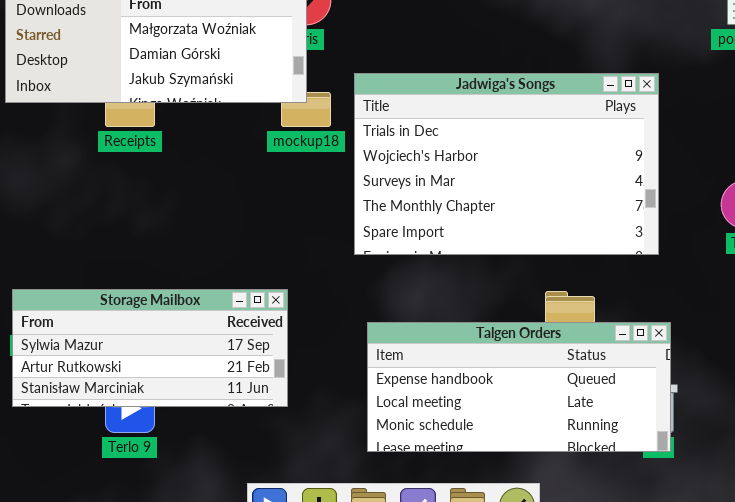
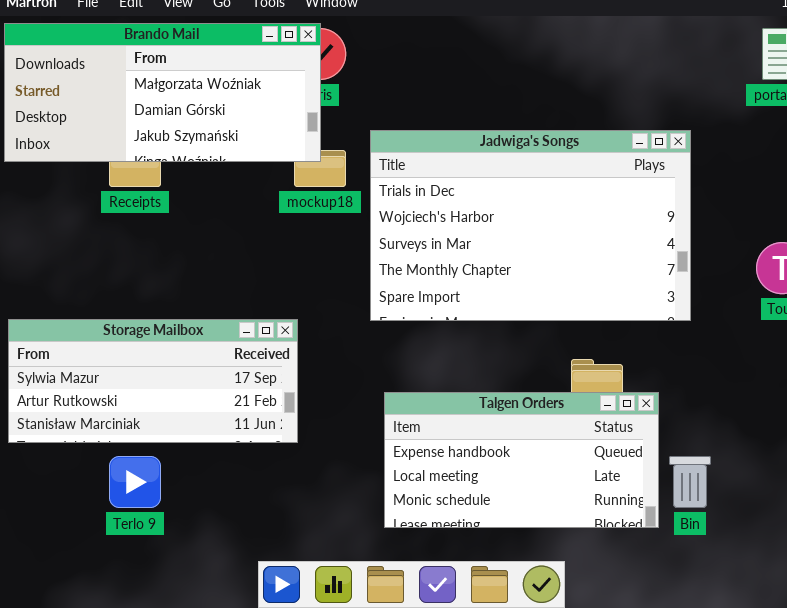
Storage Mailbox: [12,289,288,407] -> [8,319,298,443], moved
Talgen Orders: [367,322,671,452] -> [384,392,659,528], resized

